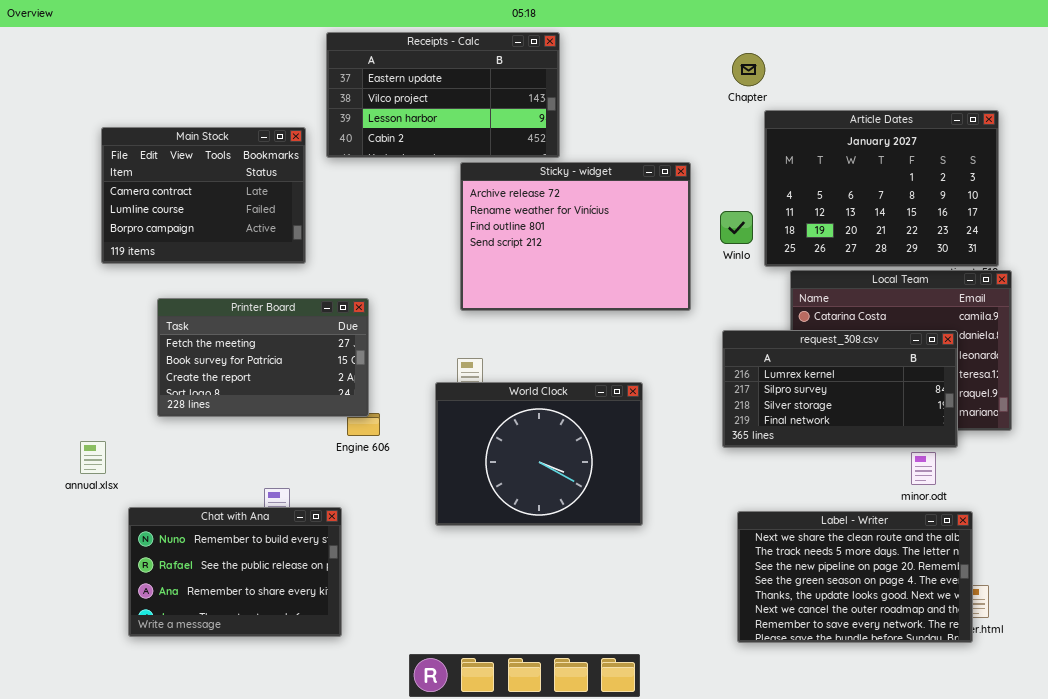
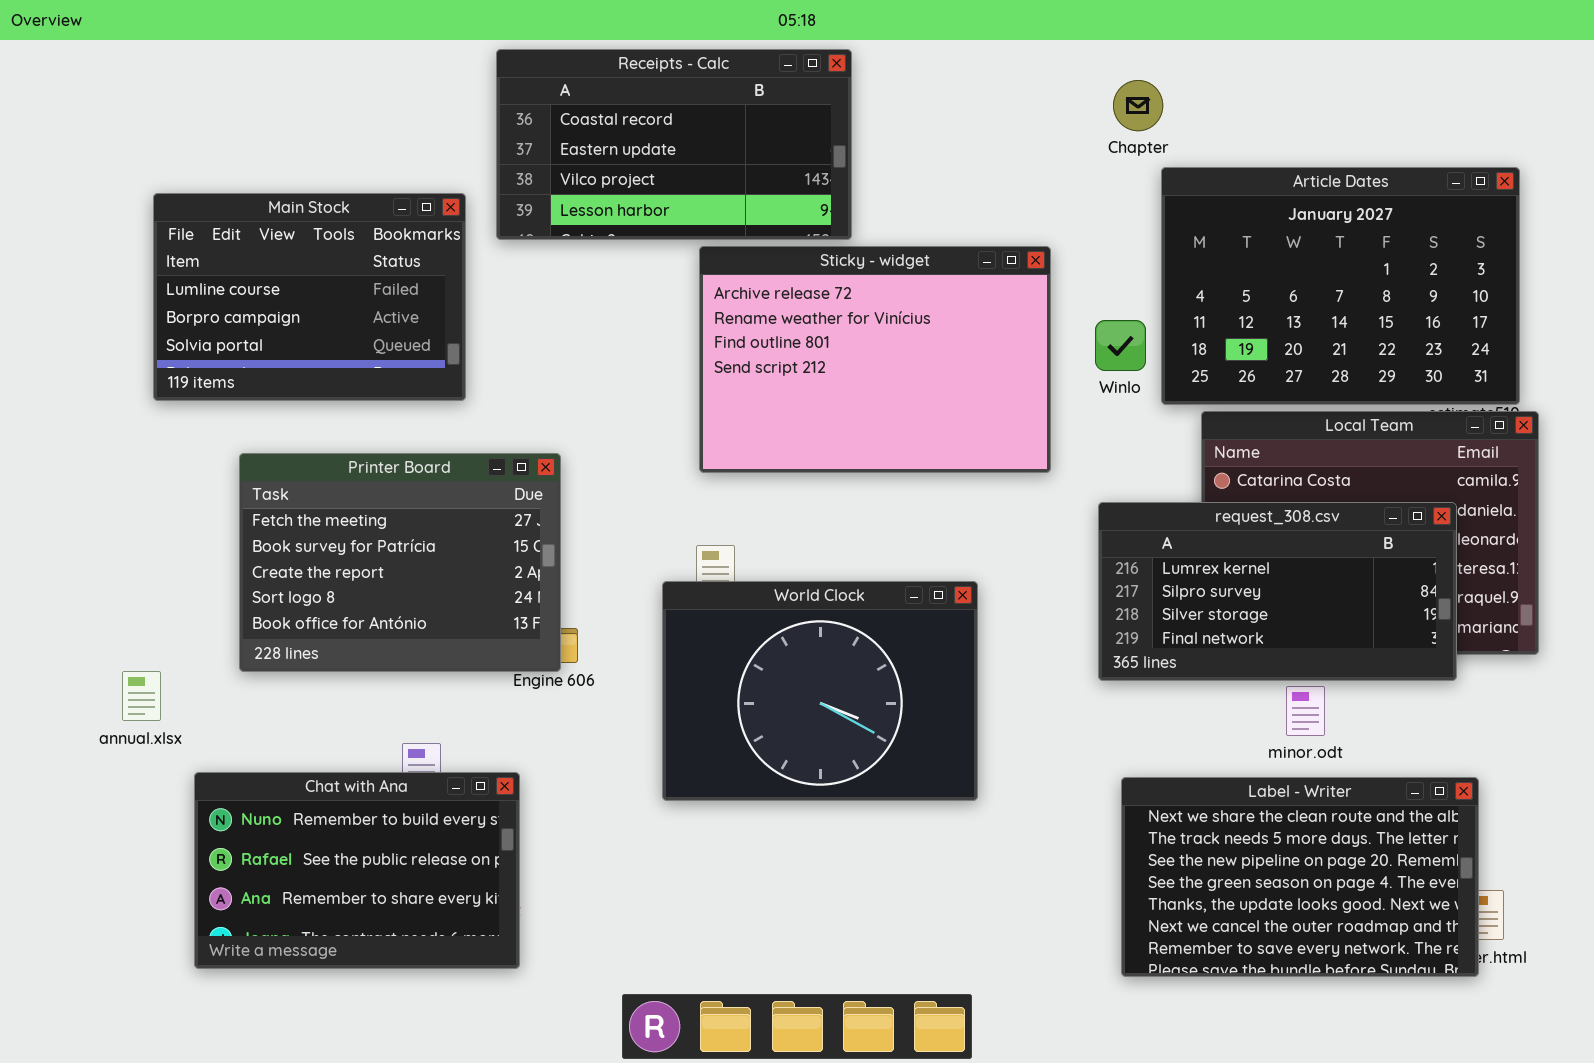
Receipts - Calc: [326,32,560,158] -> [496,49,852,240], scrolled up 1 row
Main Stock: [101,127,306,264] -> [153,193,466,401], scrolled down 1 row
Printer Board: [157,298,369,417] -> [239,453,561,672], resized
minor.odt: [911,452,936,485] -> [1286,686,1325,736], moved

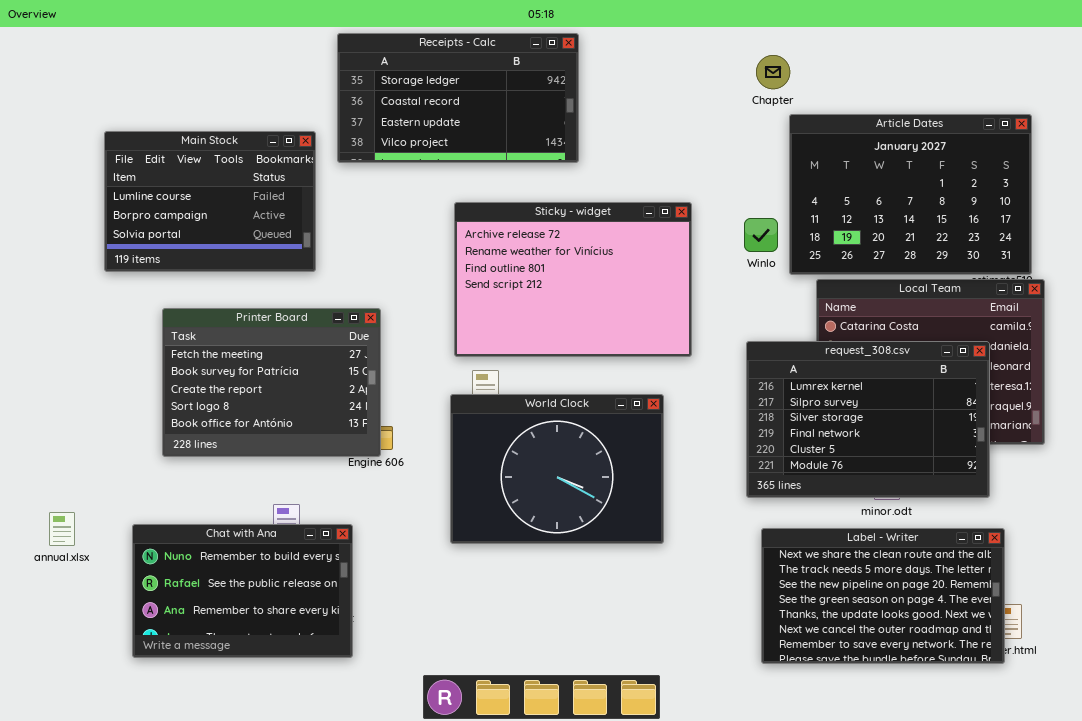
Receipts - Calc: [496,49,852,240] -> [337,33,579,163], scrolled up 1 row
Sticky - widget: [699,246,1051,473] -> [454,202,692,357], moved
request_308.csv: [1098,502,1457,681] -> [746,341,990,498], resized
annual.xlsx: [122,671,161,721] -> [49,512,75,546], moved

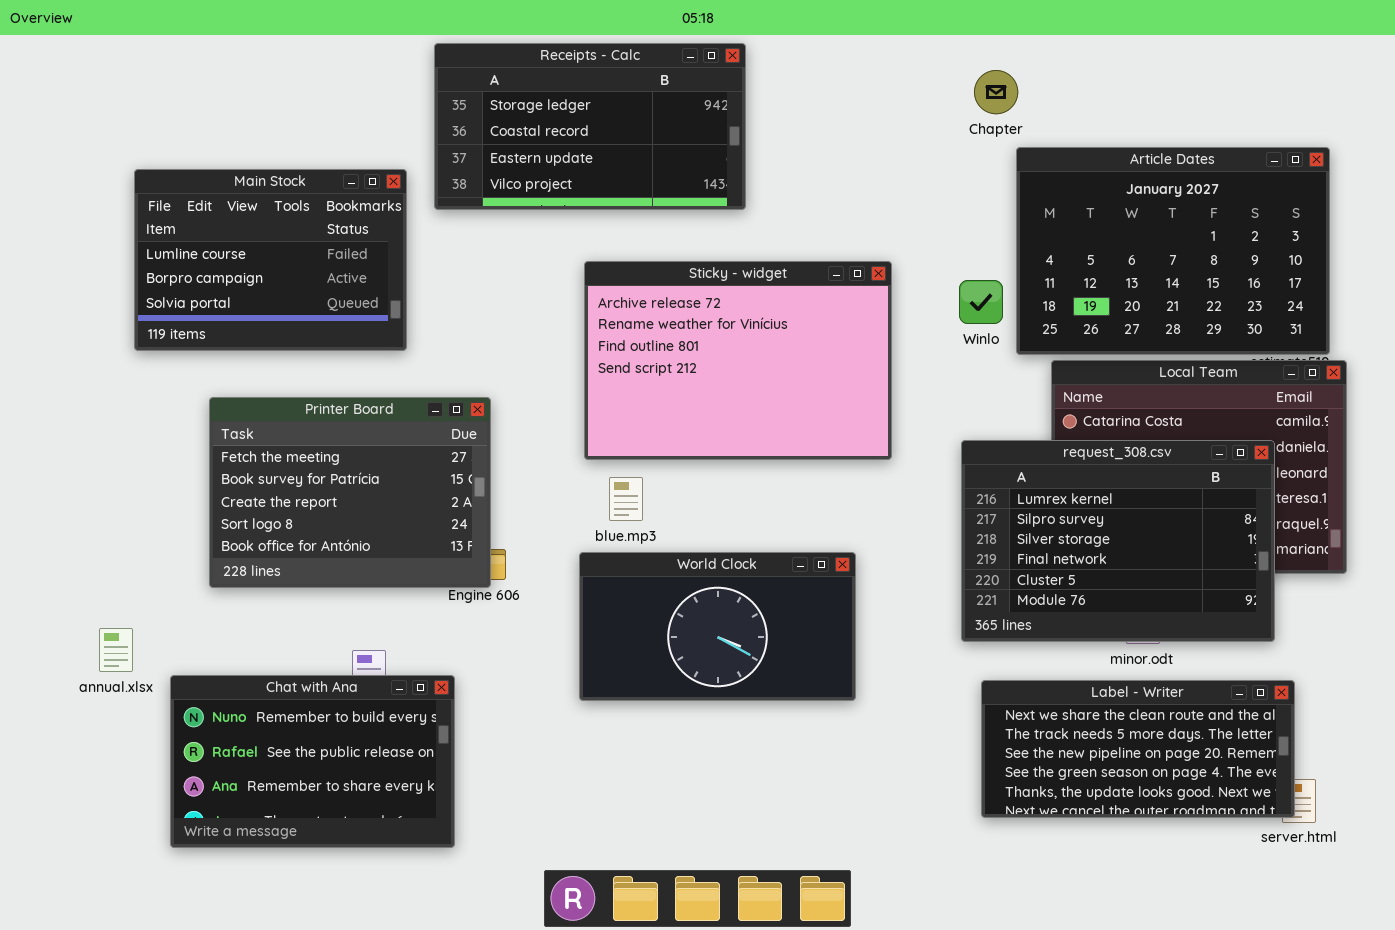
World Clock: [450,394,664,544] -> [579,552,856,701], resized
annual.xlsx: [49,512,75,546] -> [99,628,133,672], moved
Label - Writer: [761,528,1005,664] -> [981,680,1295,818], resized

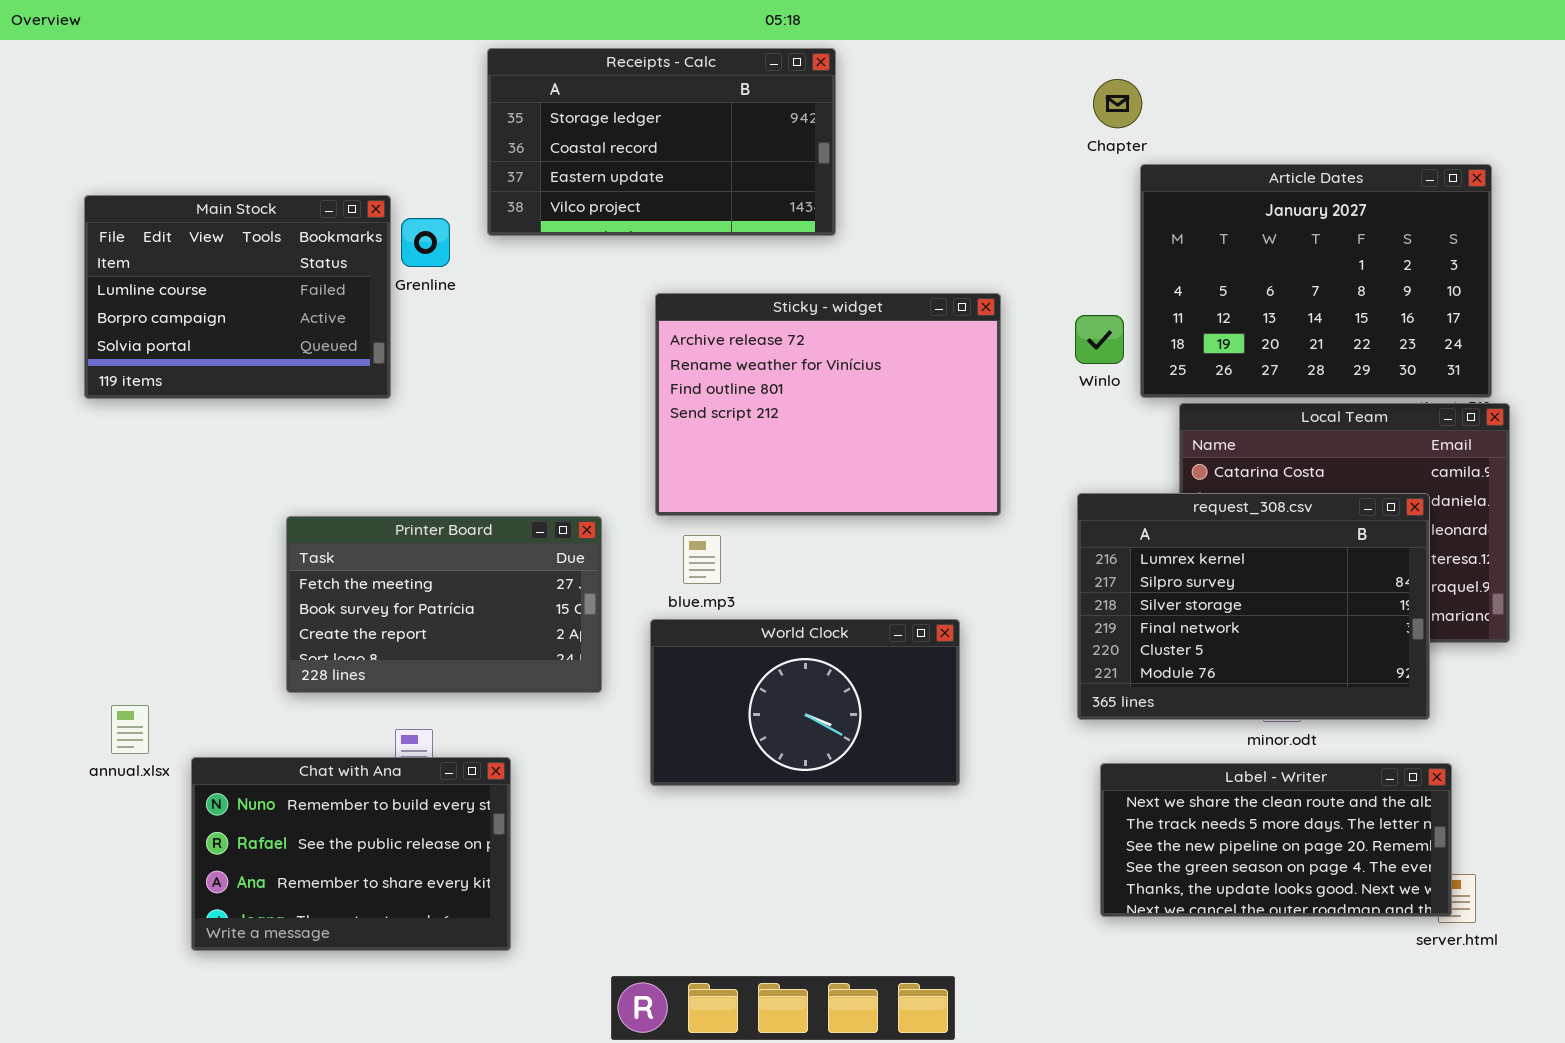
Main Stock: [134,169,407,351] -> [84,195,391,399], moved
Printer Board: [209,397,491,588] -> [286,516,602,693], moved, resized

